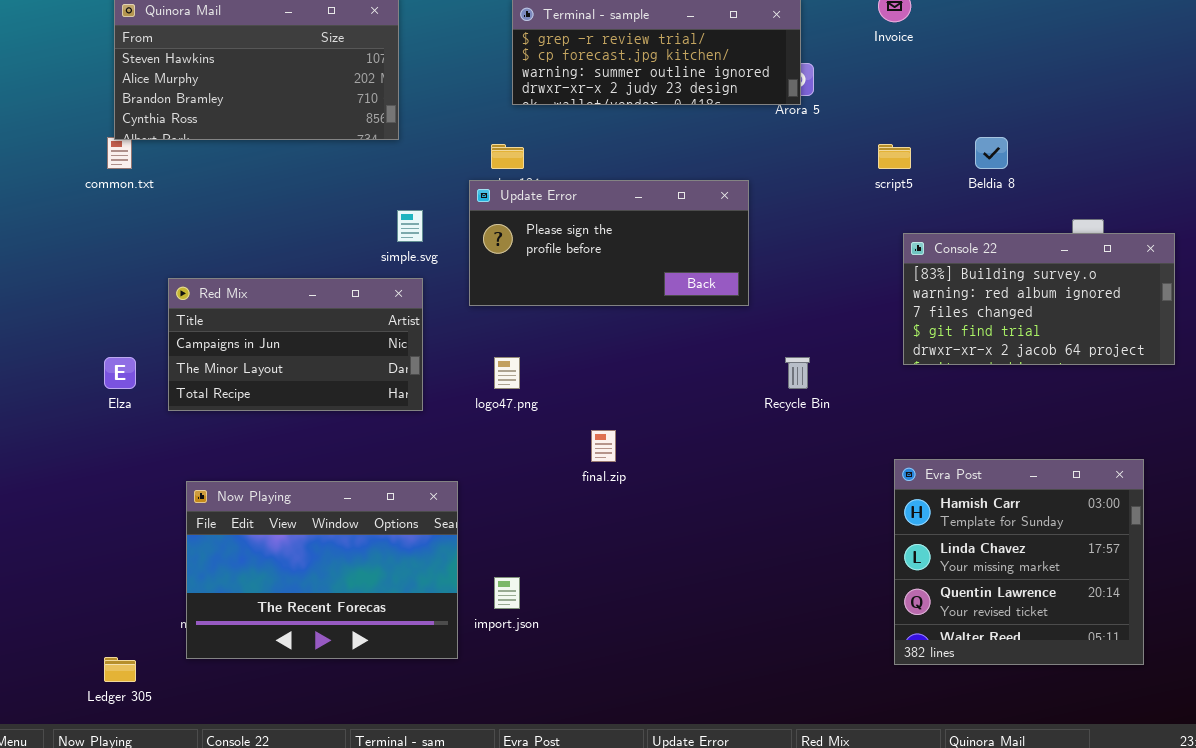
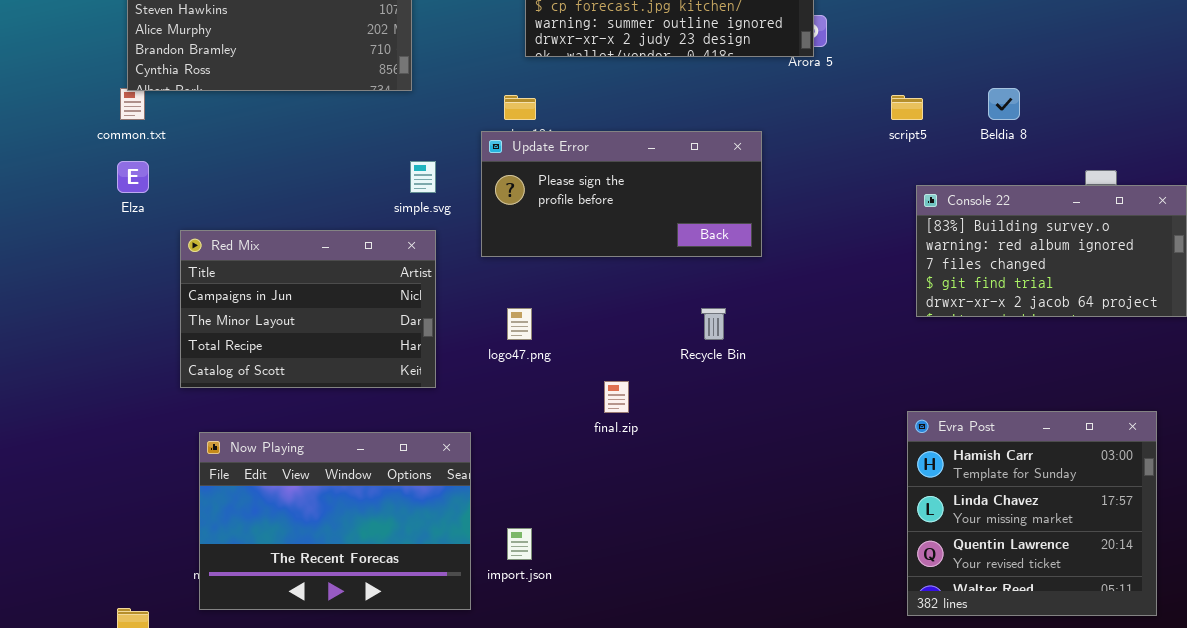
Red Mix: [168,278,423,411] -> [180,230,436,388], resized
Elza: [104,357,136,389] -> [117,161,149,193], moved
Recycle Bin: [785,357,810,389] -> [701,308,726,340], moved

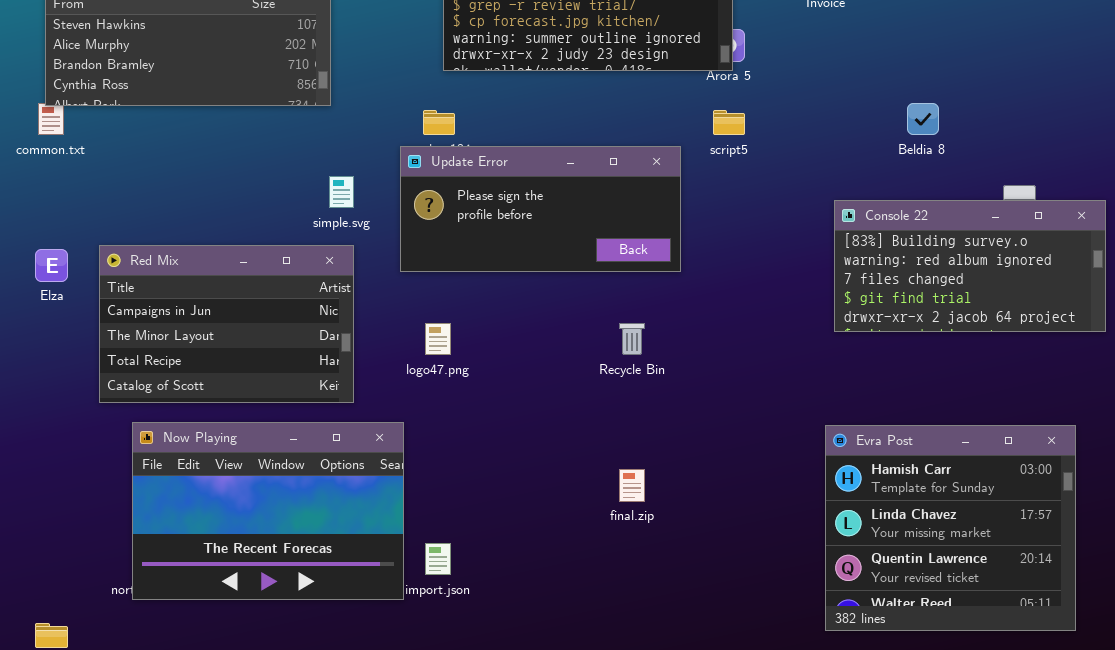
script5: [891,95,923,120] -> [713,110,745,135], moved
Elza: [117,161,149,193] -> [35,249,68,282], moved
final.zip: [604,381,629,413] -> [619,469,645,502], moved
Now Playing: [199,432,471,610] -> [132,422,404,600], moved

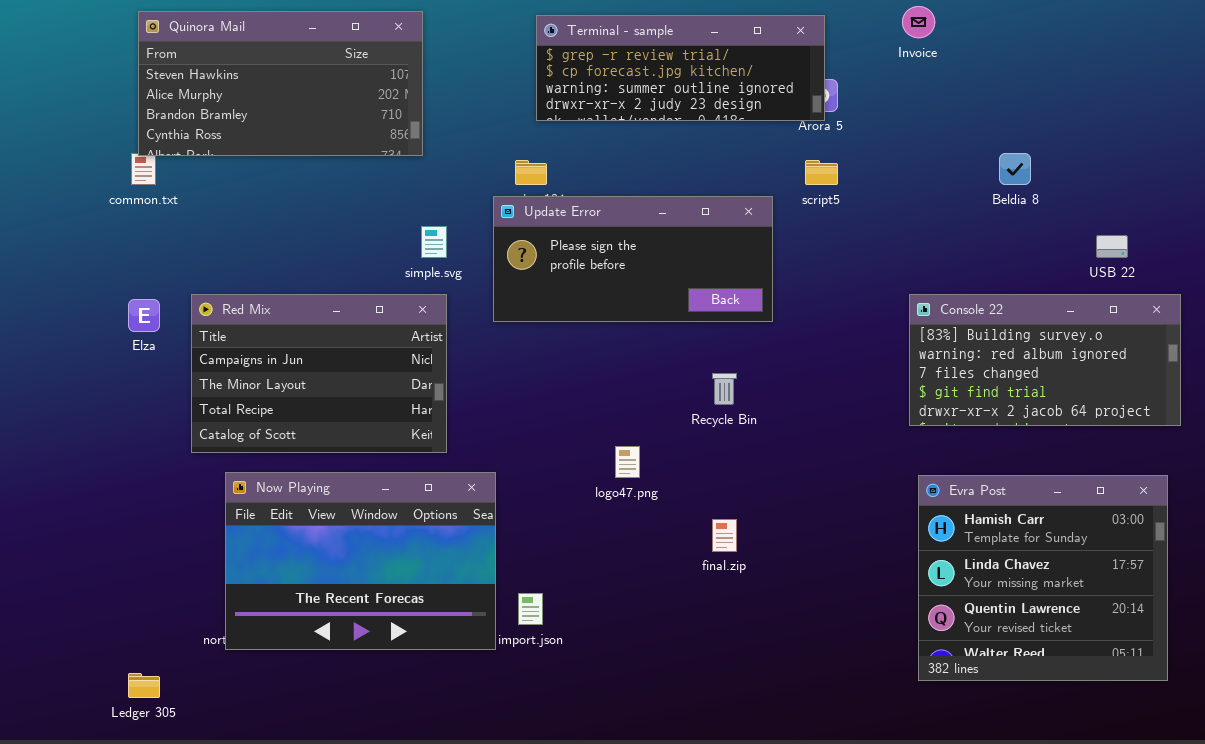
Console 22: [834,200,1106,332] -> [909,294,1181,426], moved
logo47.png: [425,323,451,355] -> [615,446,640,478], moved

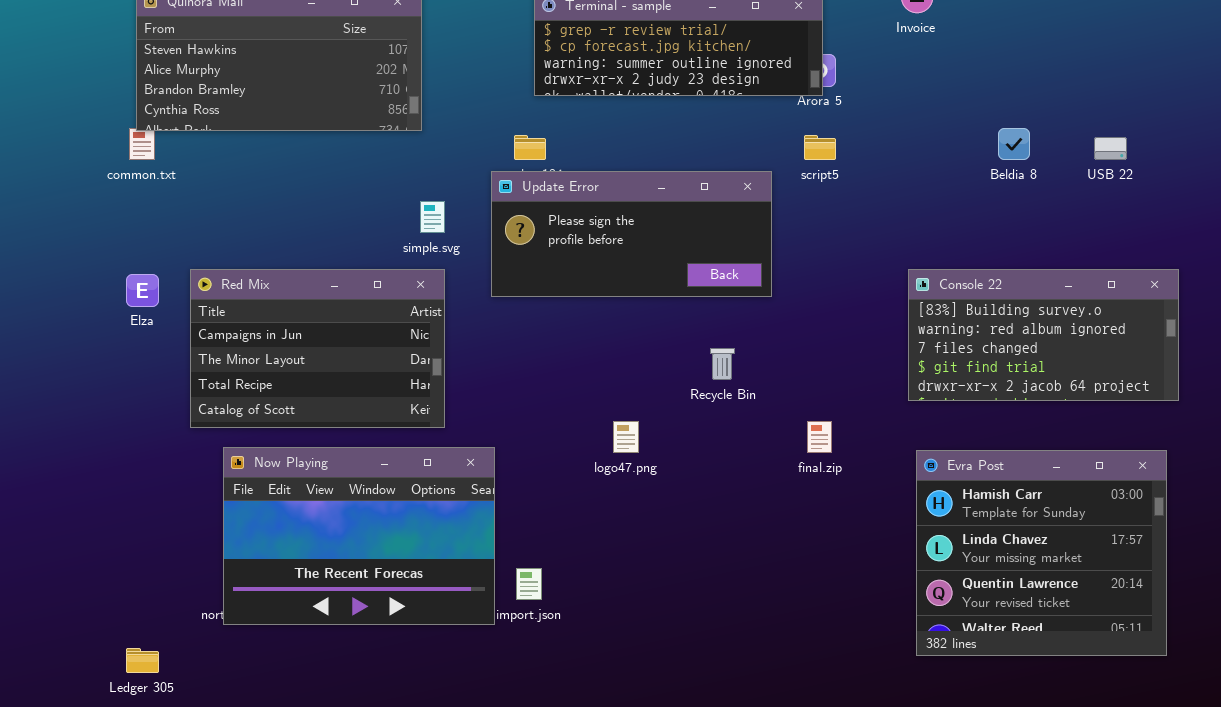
USB 22: [1096,235,1128,258] -> [1094,137,1127,160], moved
final.zip: [712,519,737,552] -> [807,421,832,453], moved

